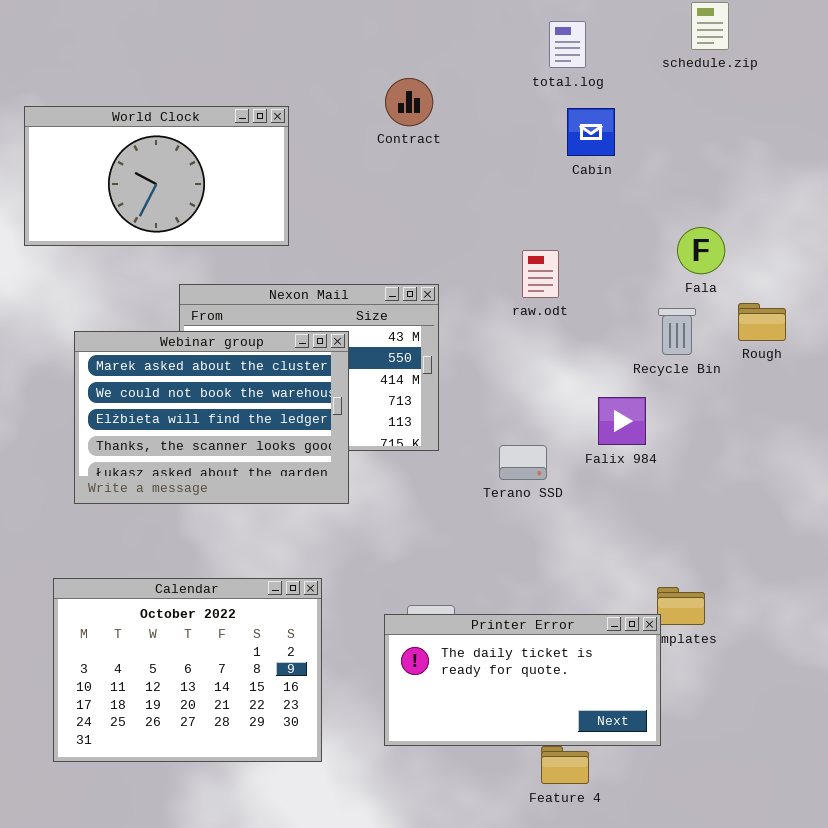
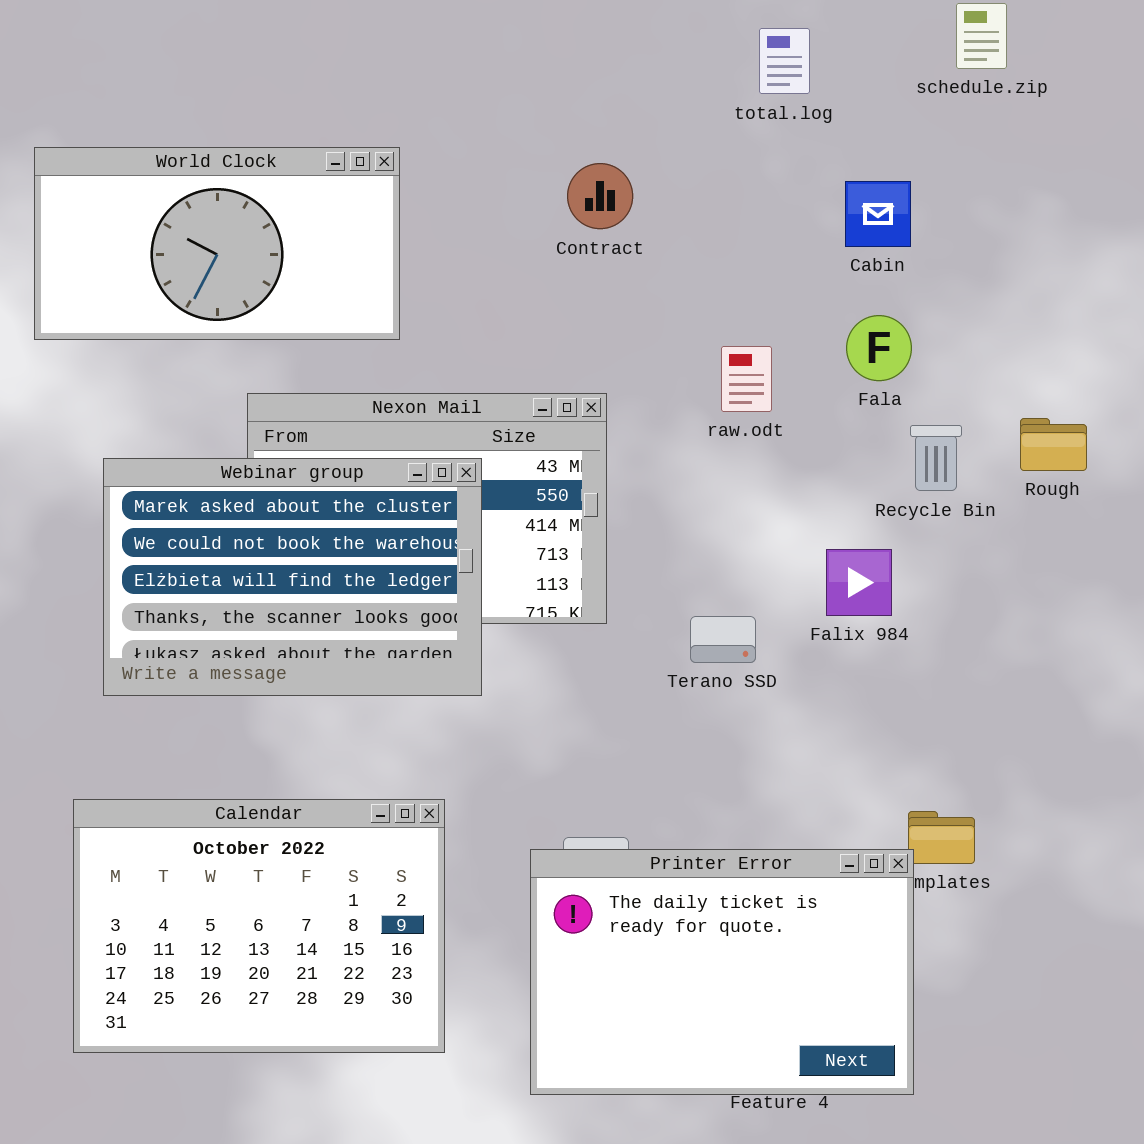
Contract: [385,78,433,126] -> [567,163,633,229], moved
Cabin: [567,108,615,156] -> [845,181,911,247], moved
Fala: [677,227,725,274] -> [846,315,912,381], moved
Printer Error: [384,614,661,746] -> [530,849,914,1095], resized

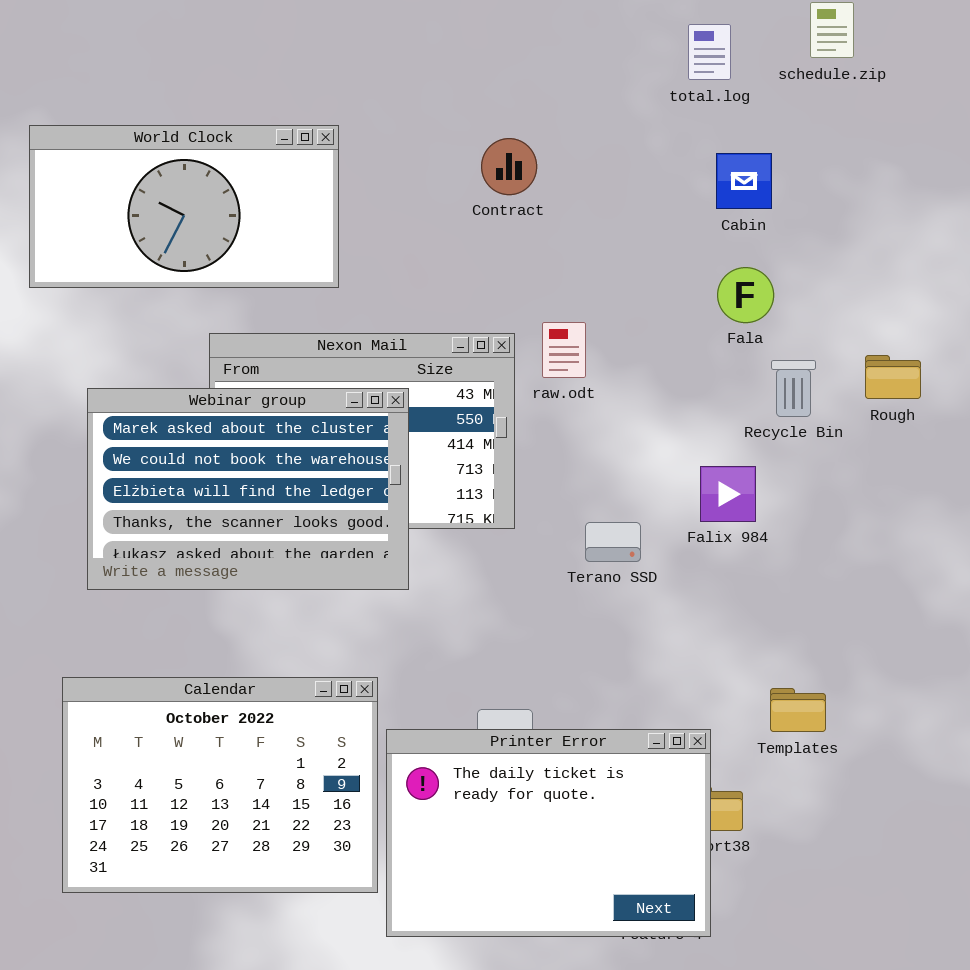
total.log: [759,28,810,94] -> [688,24,731,80], moved
raw.odt: [721,346,772,412] -> [542,322,586,378], moved
Printer Error: [530,849,914,1095] -> [386,729,711,937], moved

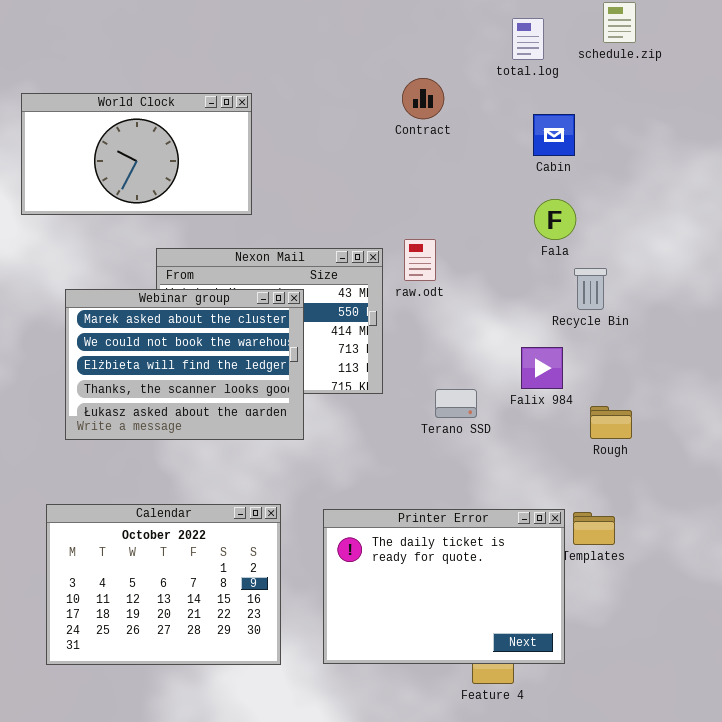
Contract: [481,138,537,195] -> [402,78,444,119], moved
Rough: [865,355,921,399] -> [590,406,632,439], moved
Printer Error: [386,729,711,937] -> [323,509,565,664], moved

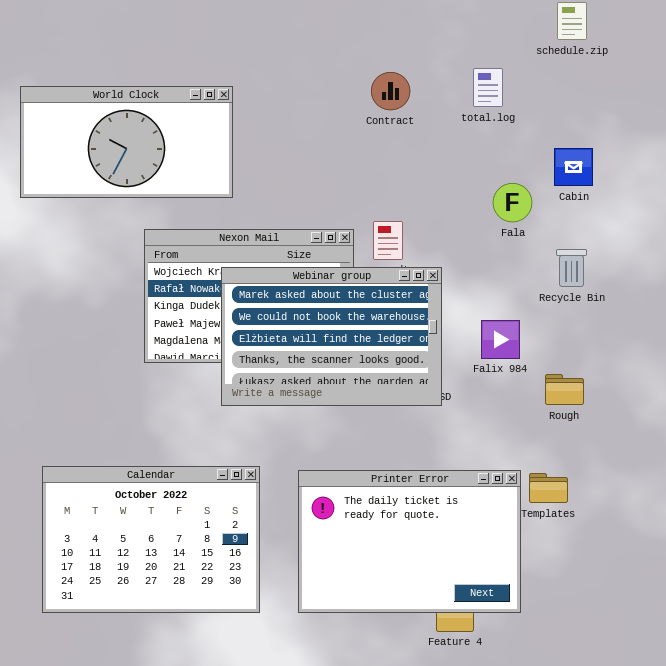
total.log: [512,18,544,60] -> [473,68,503,107], moved
Cabin: [533,114,575,156] -> [554,148,593,186], moved
Recycle Bin: [574,268,607,310] -> [556,249,587,287], moved
Webinar group: [65,289,304,440] -> [221,267,442,406], moved

